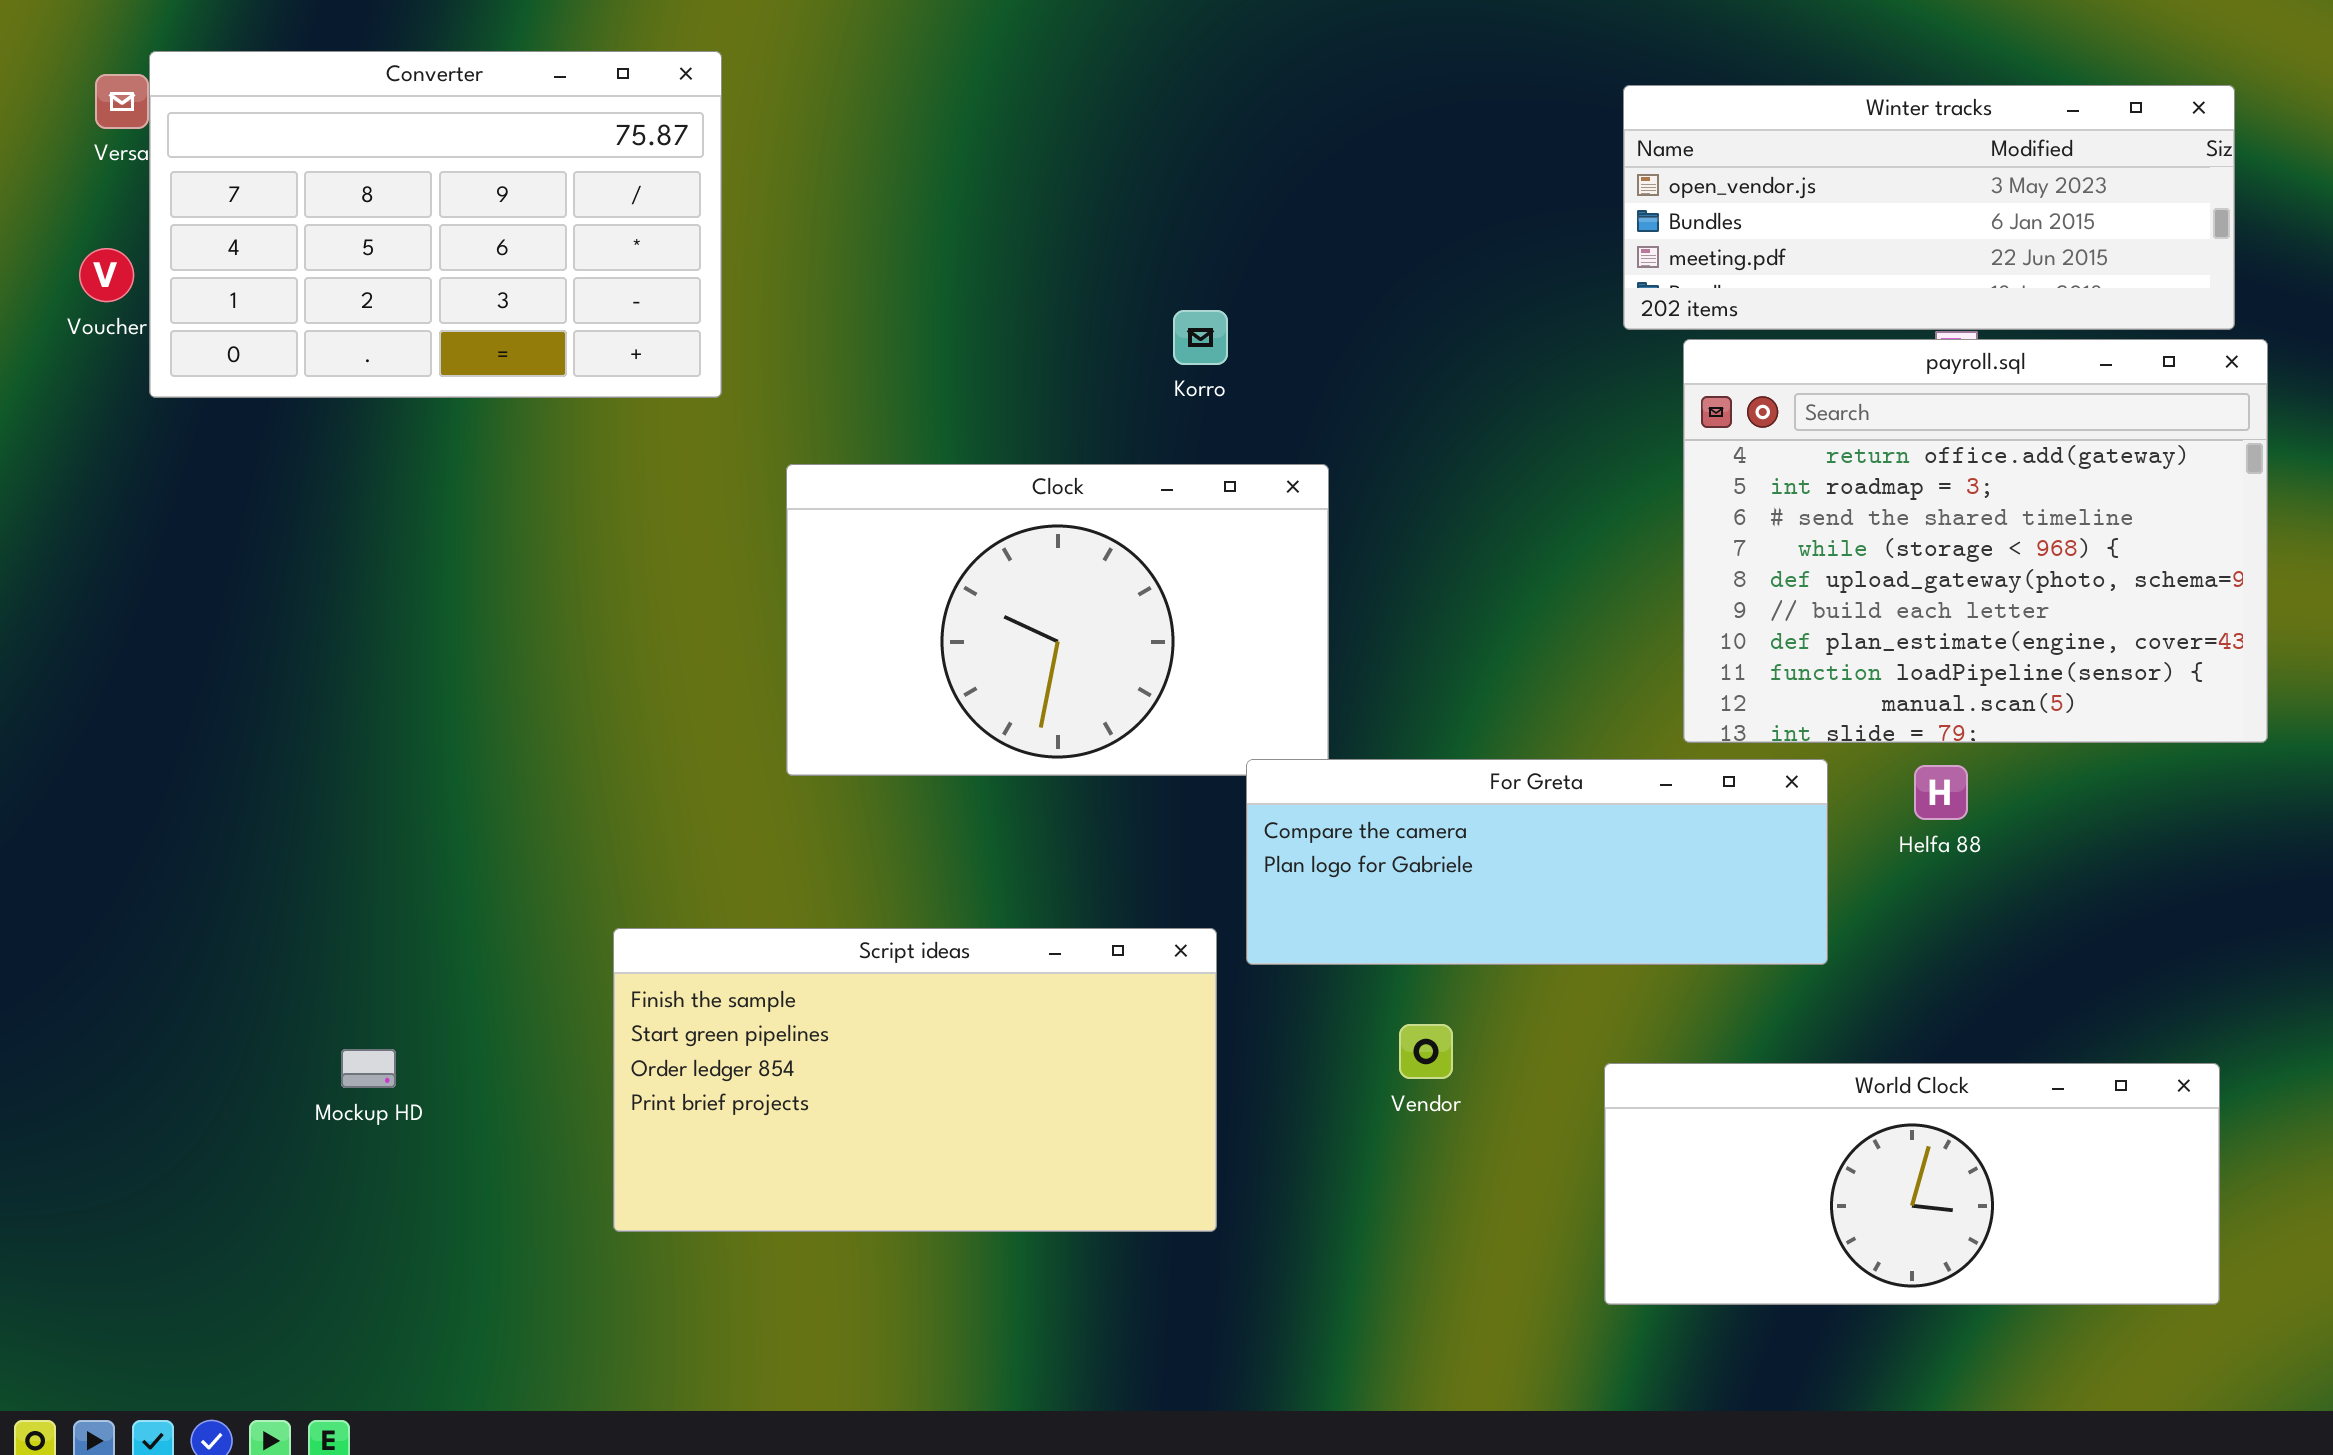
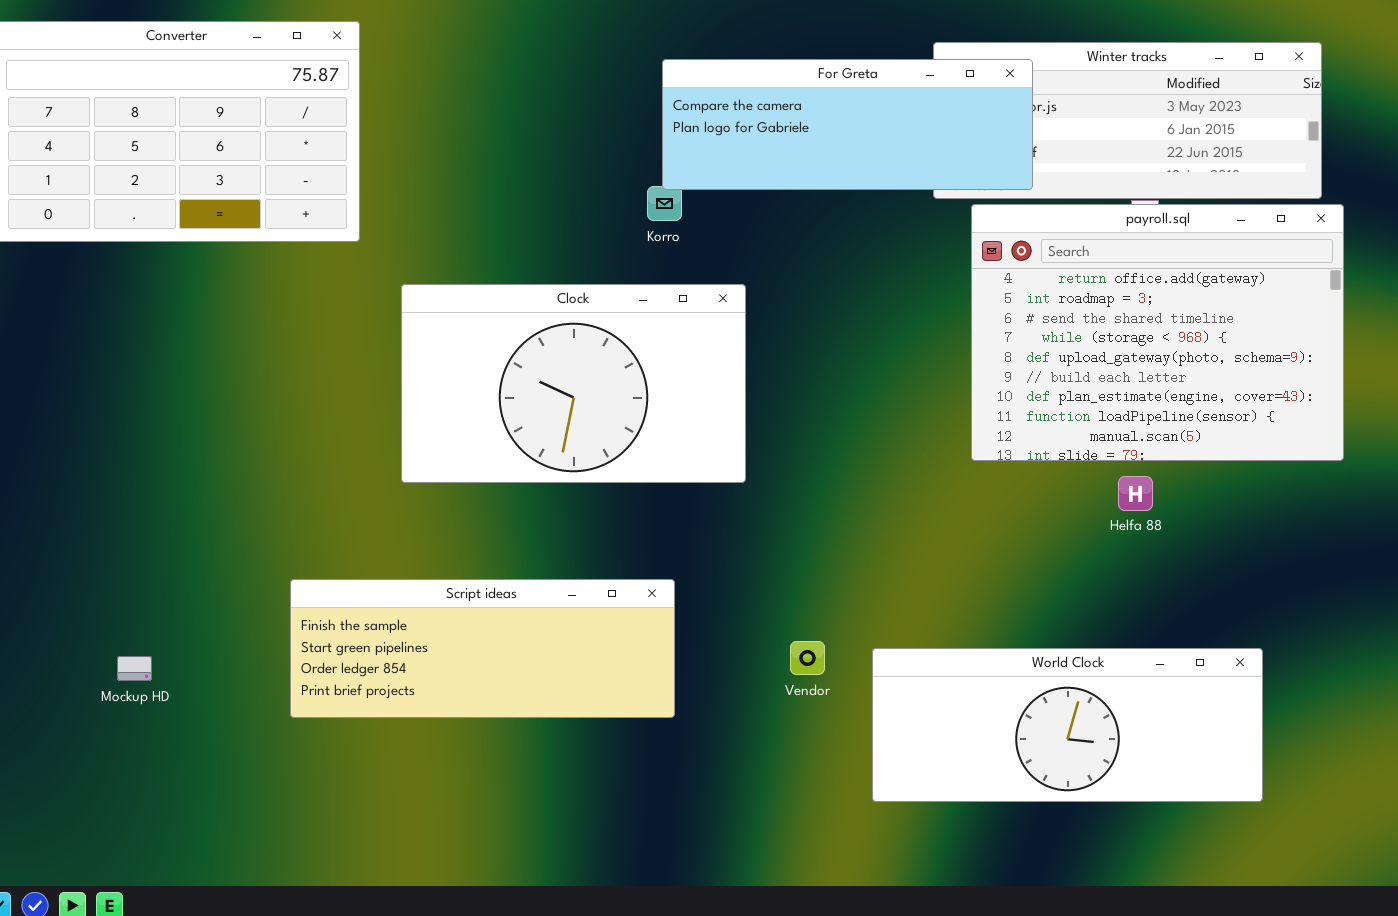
For Greta: [1246,759,1828,965] -> [662,59,1033,190], moved
Script ideas: [613,928,1217,1232] -> [290,579,675,718], resized
World Clock: [1604,1063,2220,1305] -> [872,648,1263,802], moved

